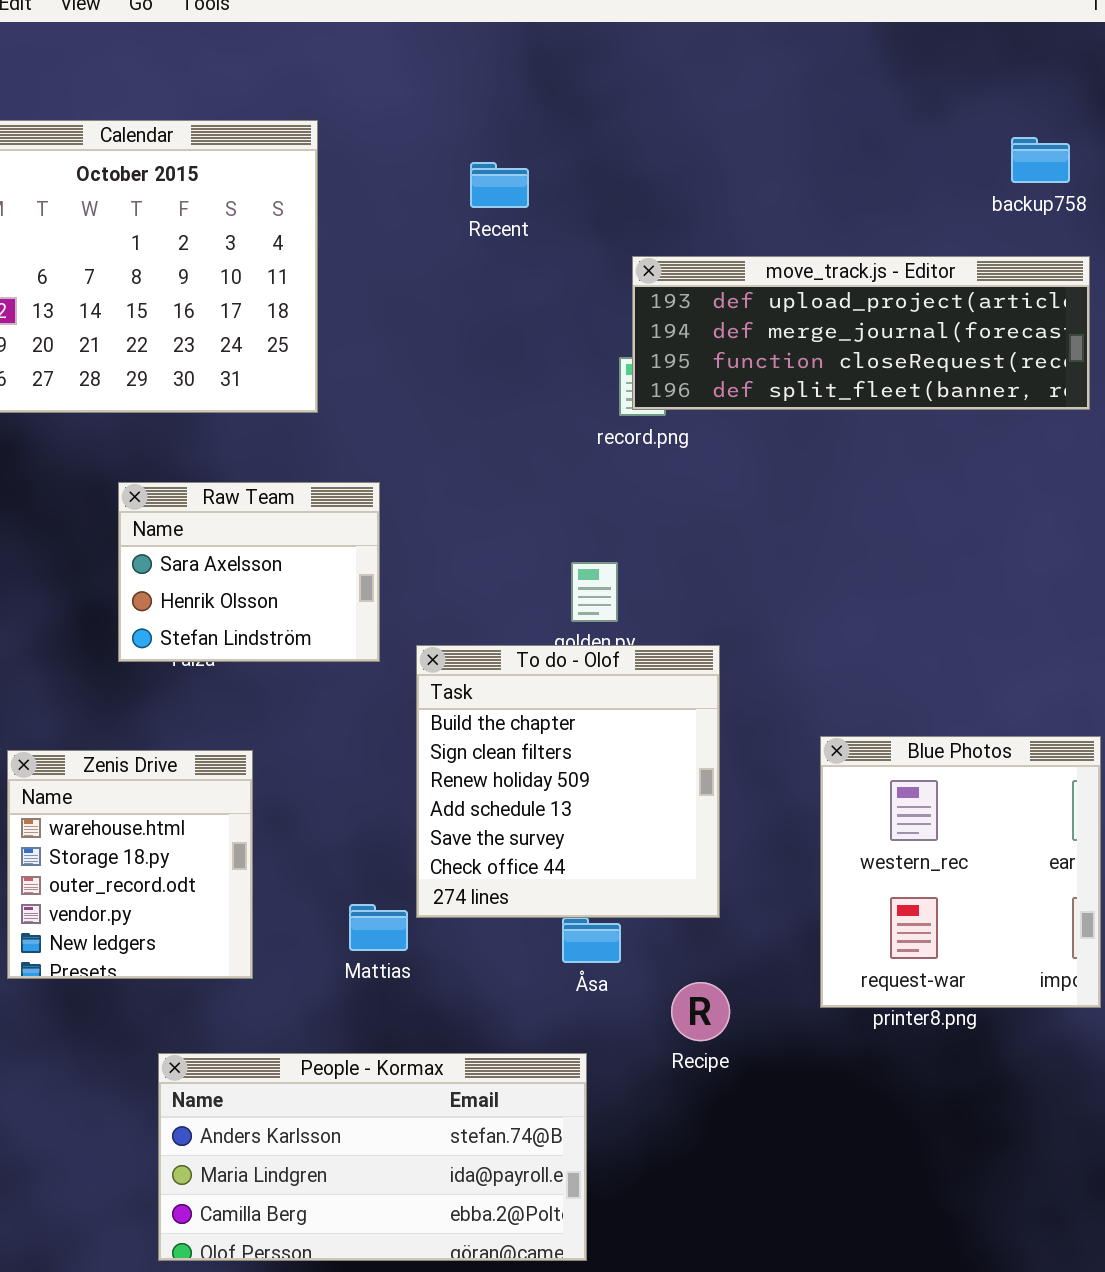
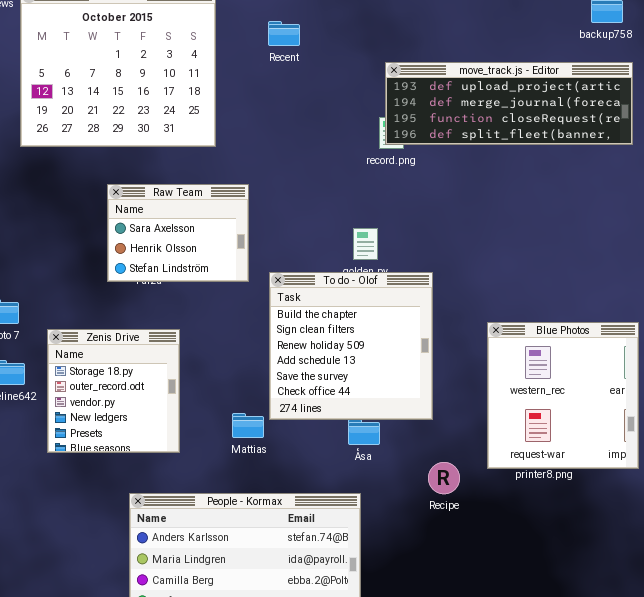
Recent: [470,162,529,208] -> [268,21,300,46], moved
Zenis Drive: [7,750,253,979] -> [47,329,180,453], scrolled down 1 row
Recipe: [671,982,730,1041] -> [428,462,460,494], moved

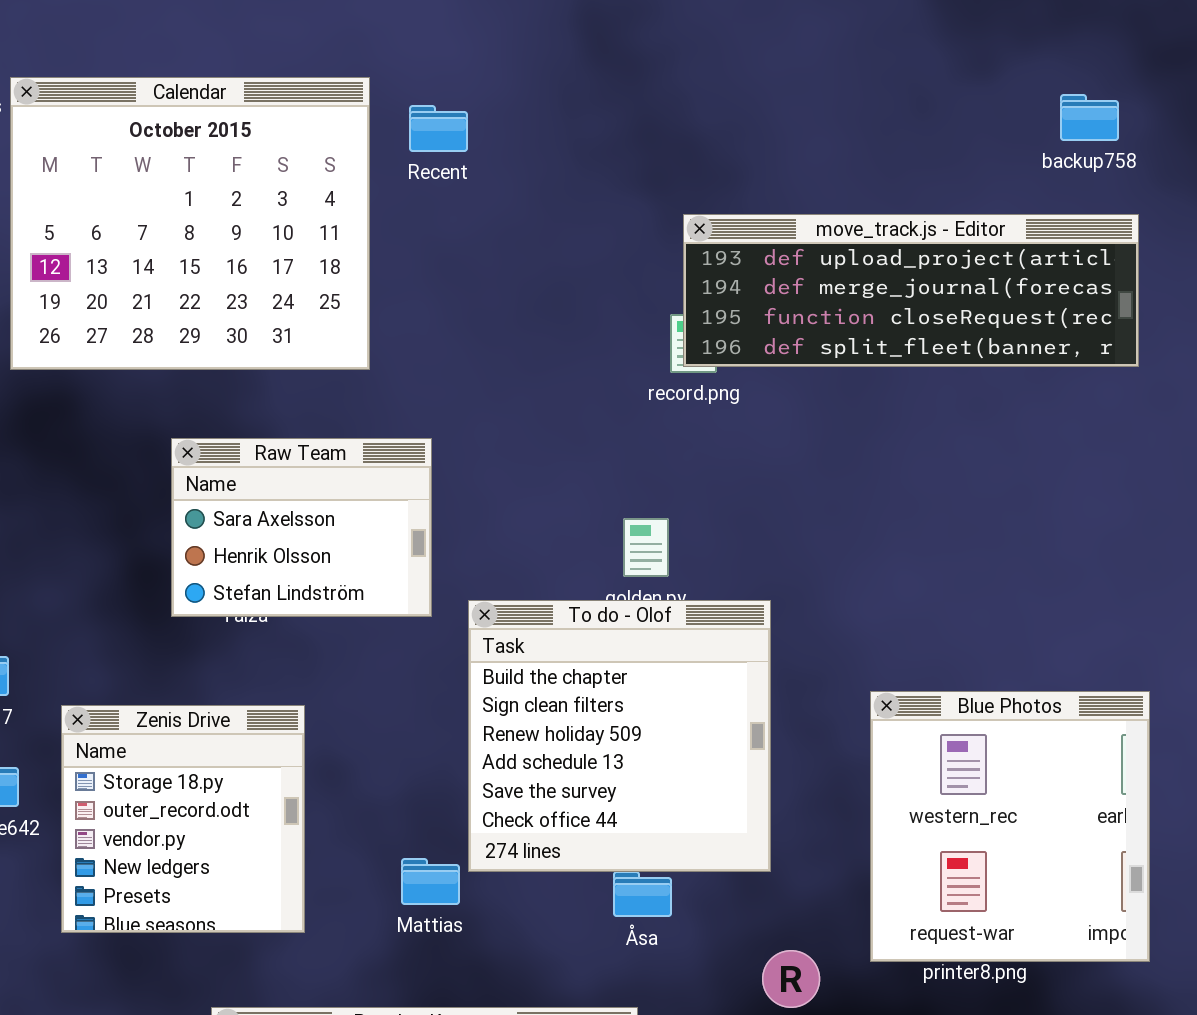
Recent: [268,21,300,46] -> [409,105,468,152], moved

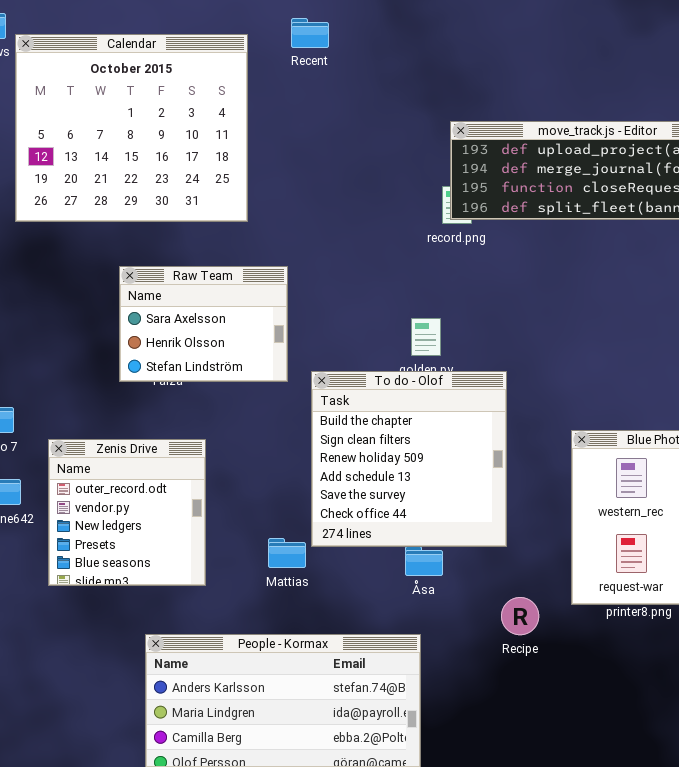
Recent: [409,105,468,152] -> [291,18,329,48], moved
Zenis Drive: [61,705,305,933] -> [48,439,206,586], scrolled down 1 row

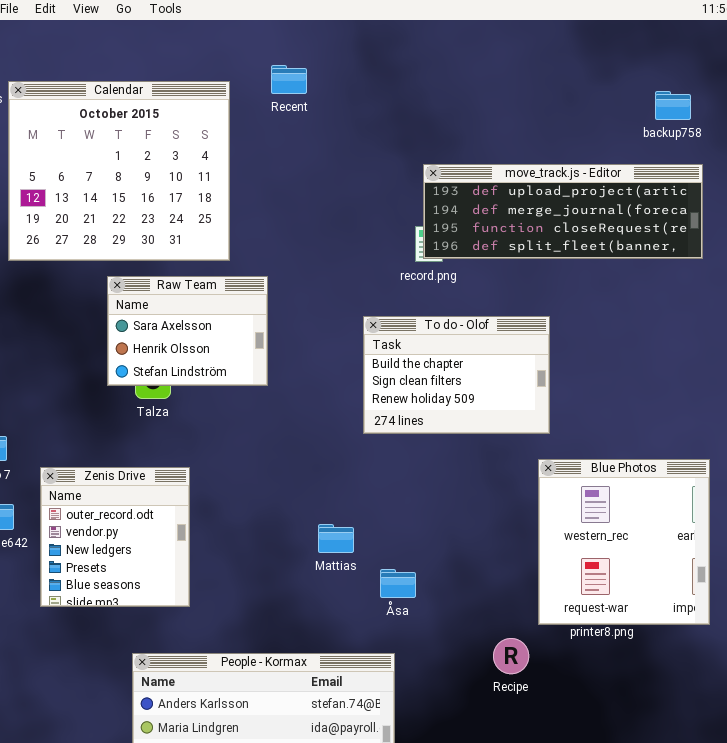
Raw Team: [119,266,288,382] -> [107,276,268,386], moved
To do - Olof: [311,371,507,547] -> [363,316,550,434], moved, resized
Mattias: [268,538,306,568] -> [318,524,354,553], moved
Recipe: [501,597,539,635] -> [493,638,529,674], moved

